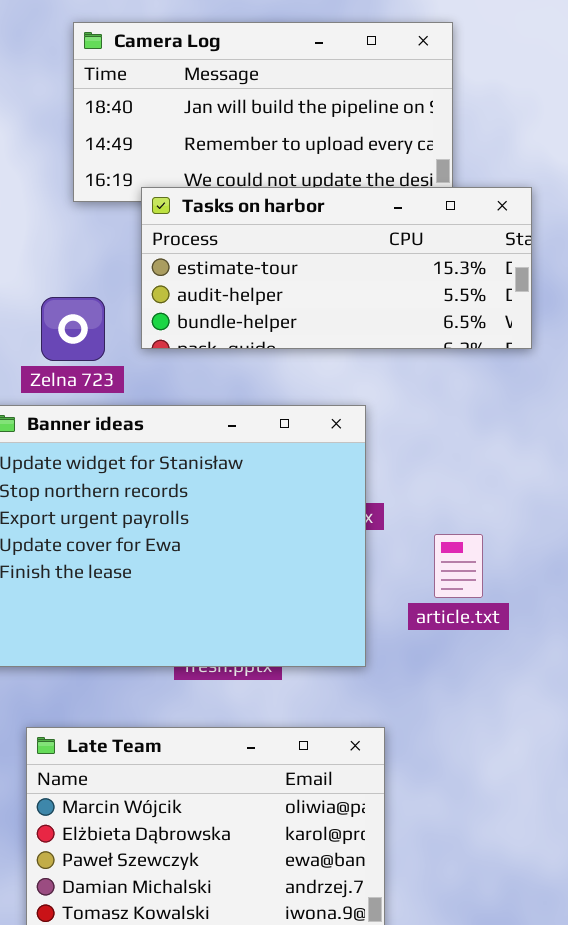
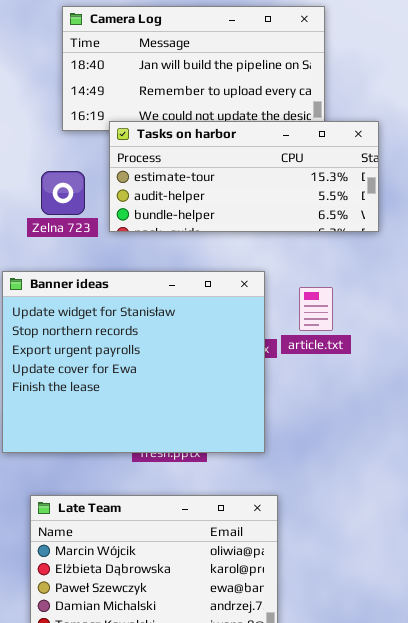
Zelna 723: [41,297,105,361] -> [41,171,85,215], moved
article.txt: [434,534,483,598] -> [299,287,333,331], moved

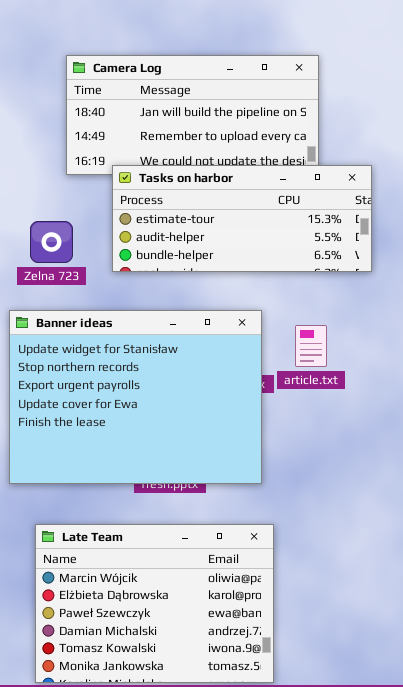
Zelna 723: [41,171,85,215] -> [30,221,73,263], moved

